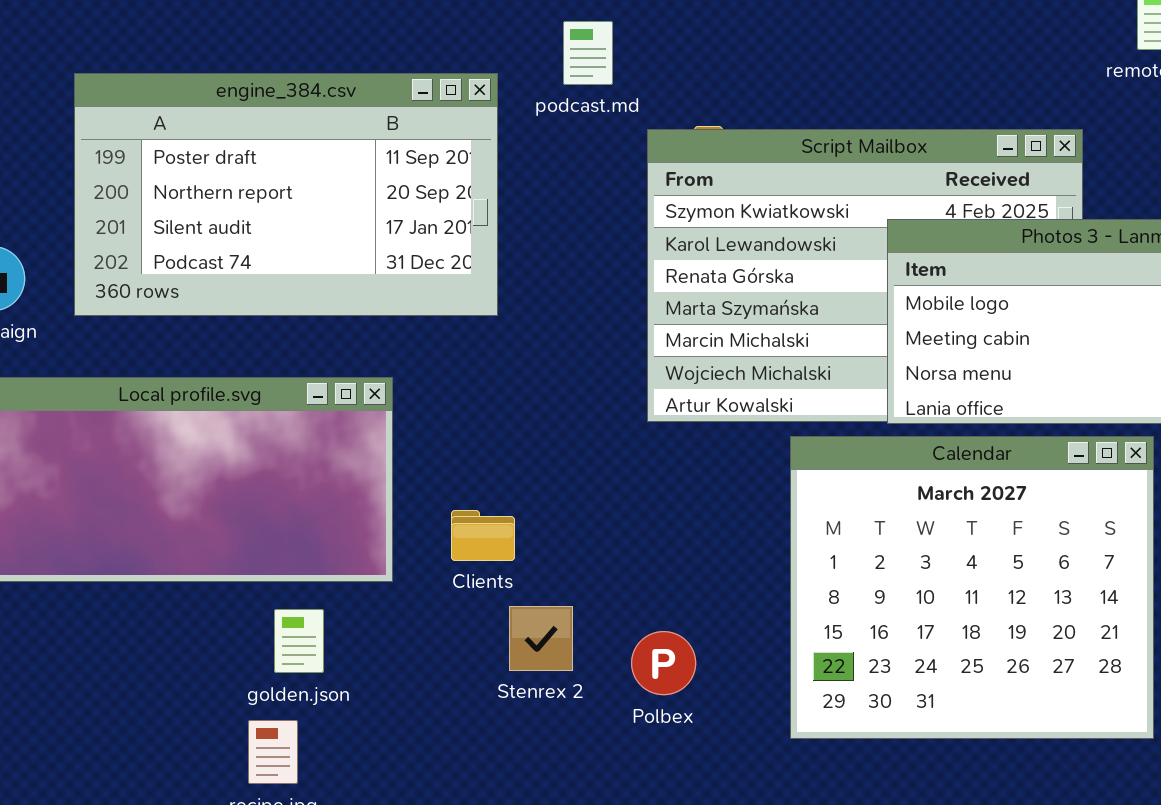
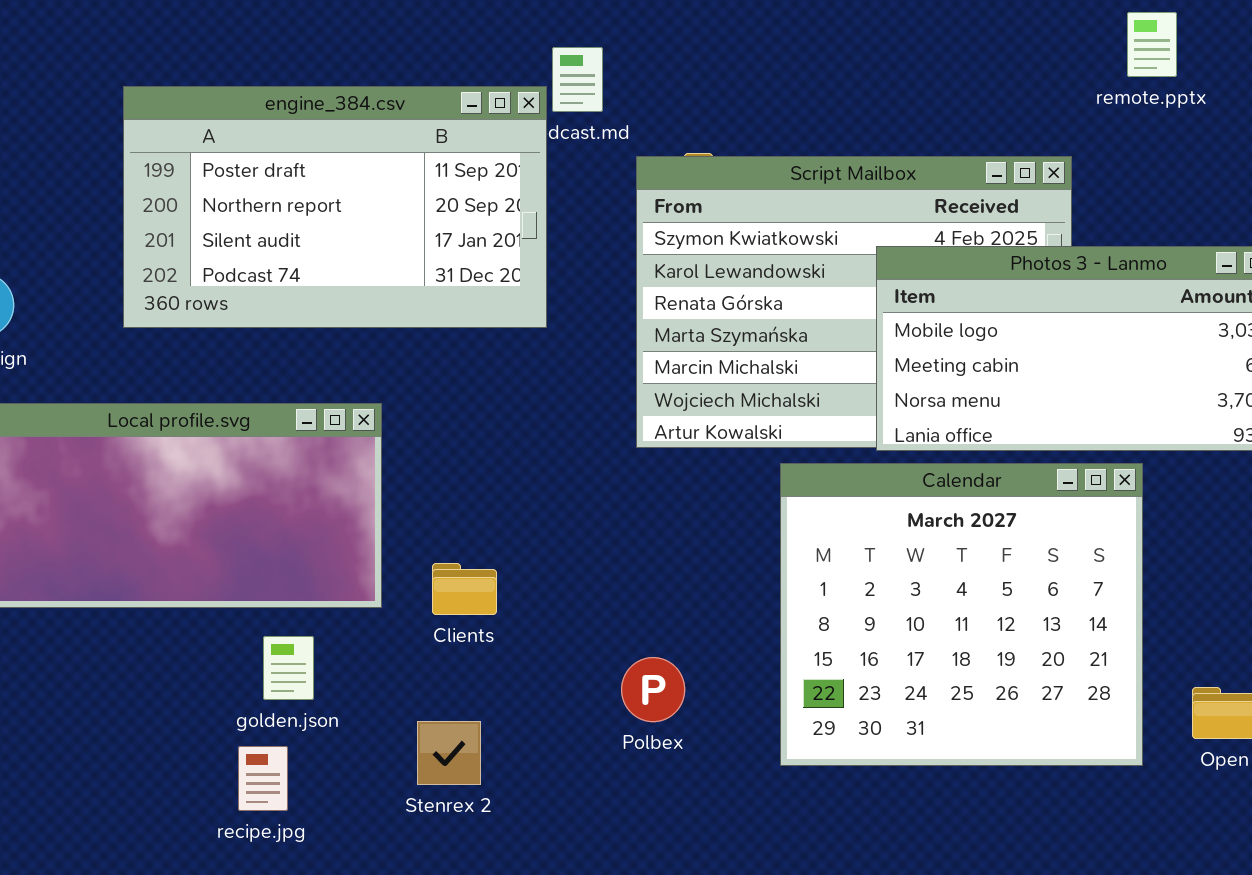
engine_384.csv: [74,73,498,316] -> [123,86,547,328], moved
Clients: [451,510,515,561] -> [432,563,497,615], moved
Stenrex 2: [509,606,573,671] -> [417,721,481,785], moved

